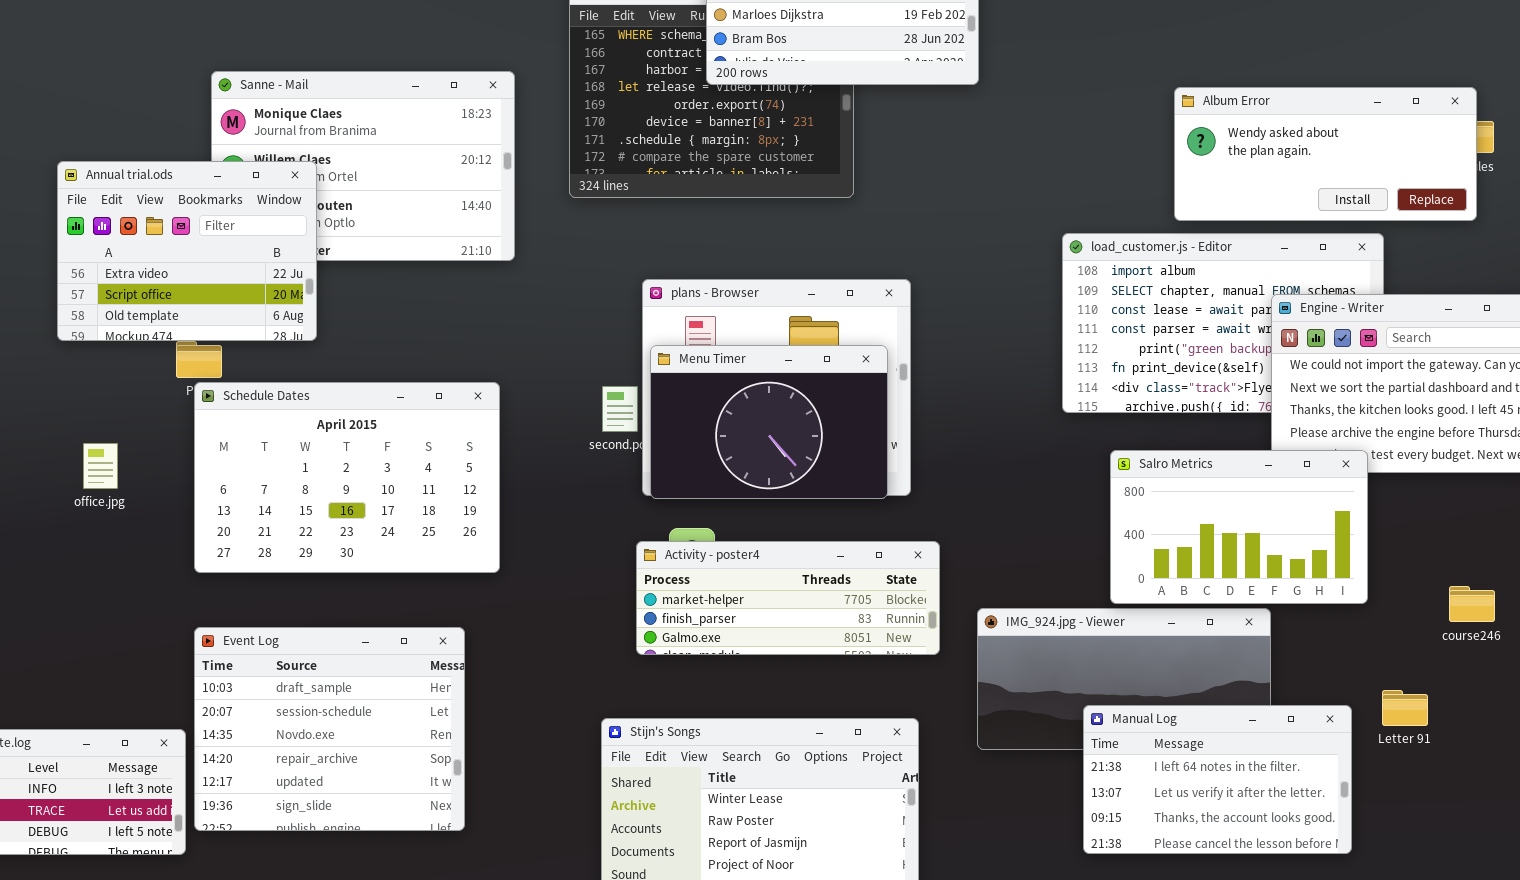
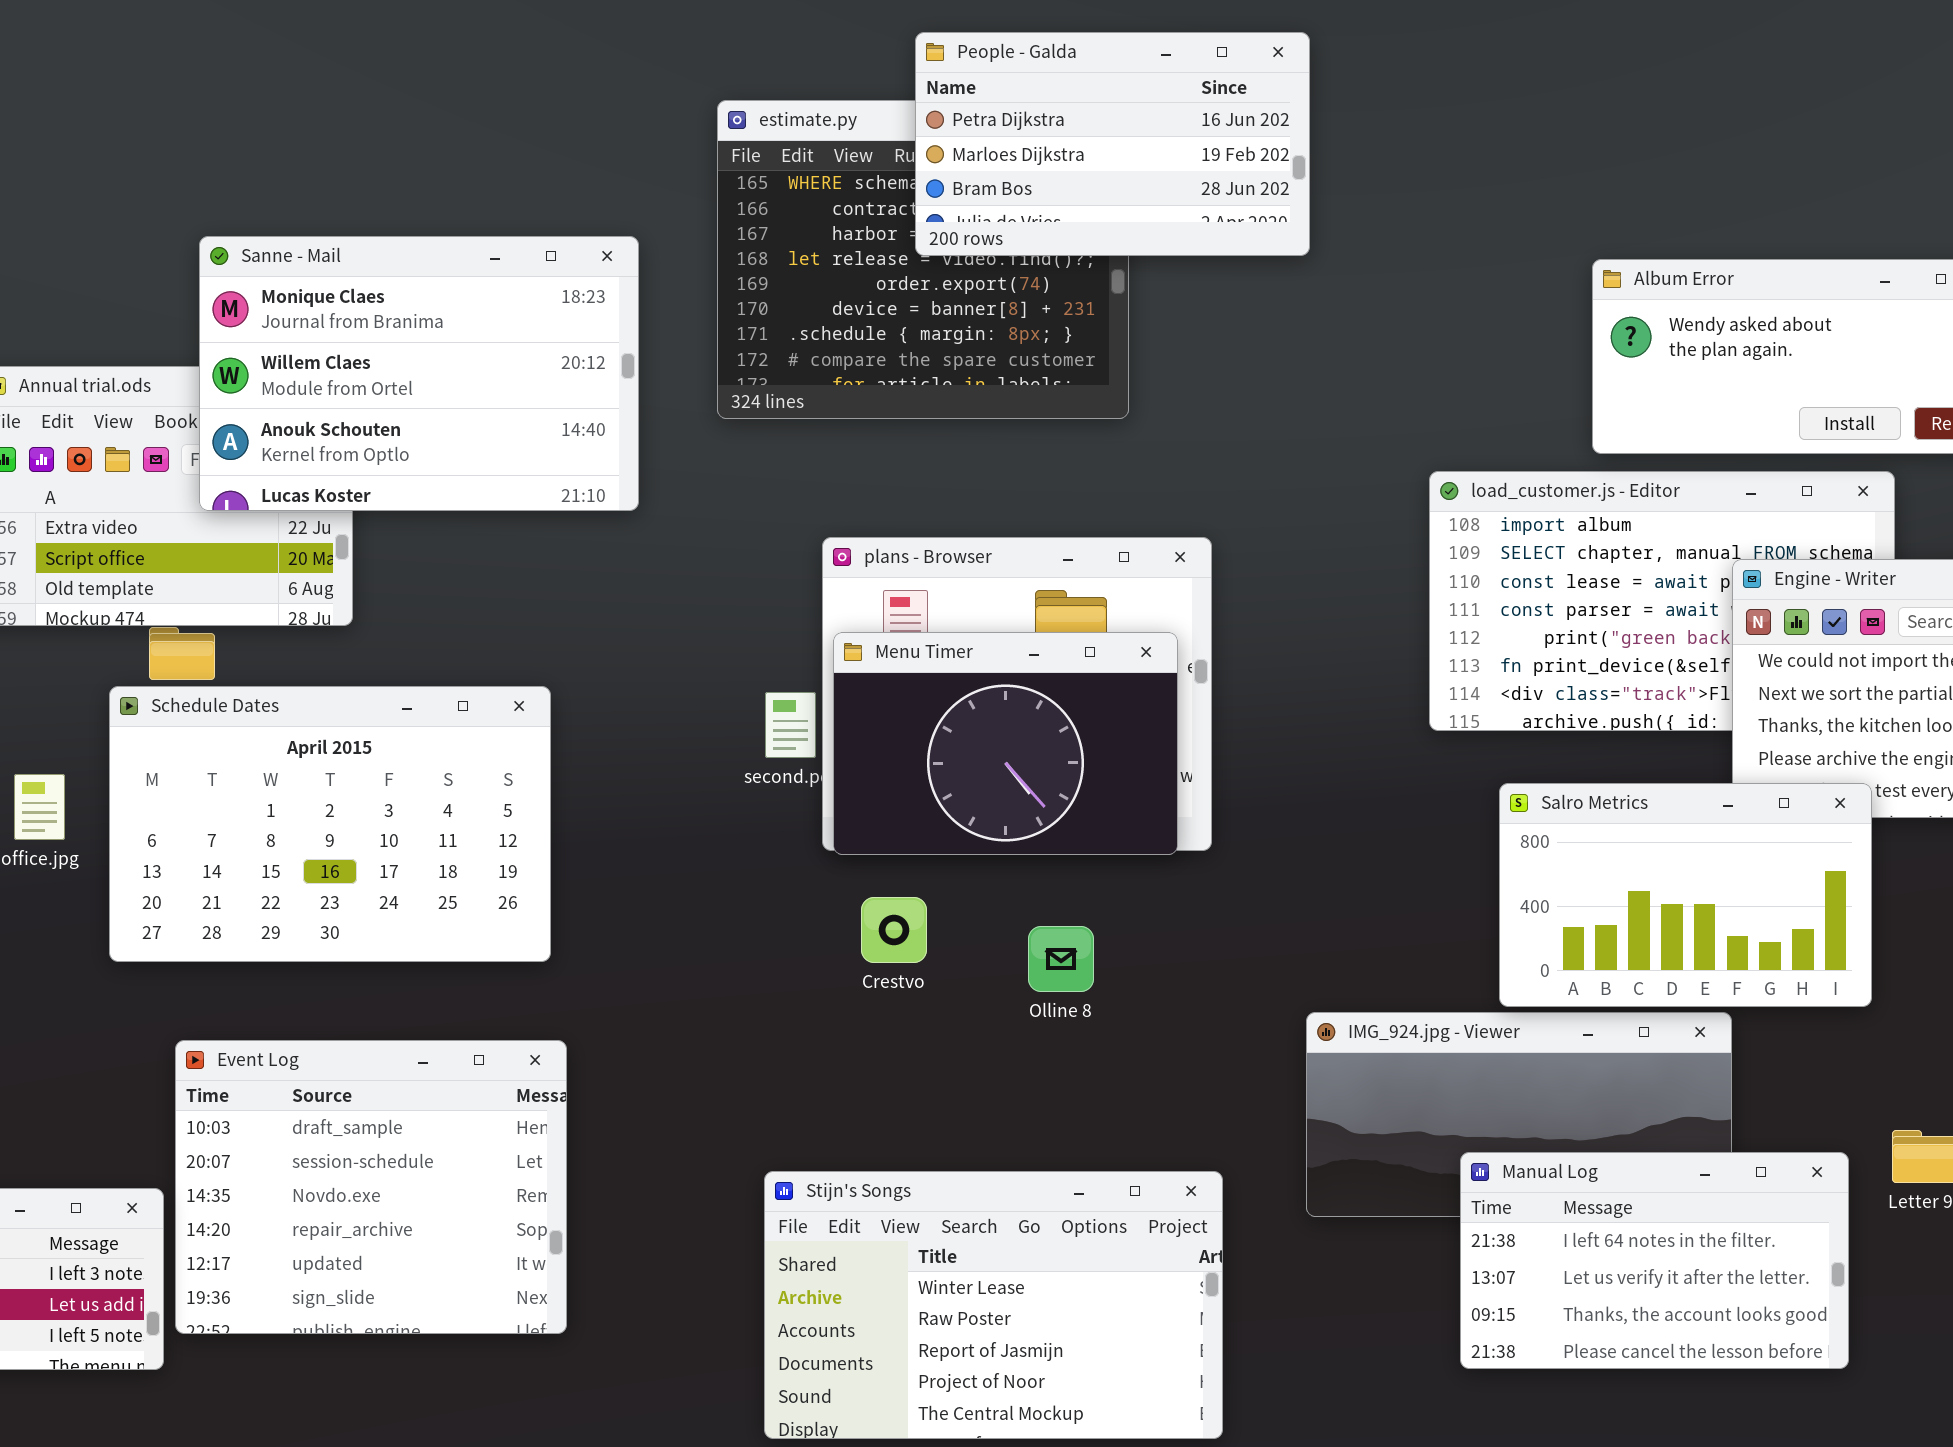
Sanne - Mail: [211,71,515,261] -> [199,236,639,511], raised
Schedule Dates: [194,382,500,573] -> [109,686,551,962], moved
Activity - poster4: [636,541,940,655] -> none, closed

